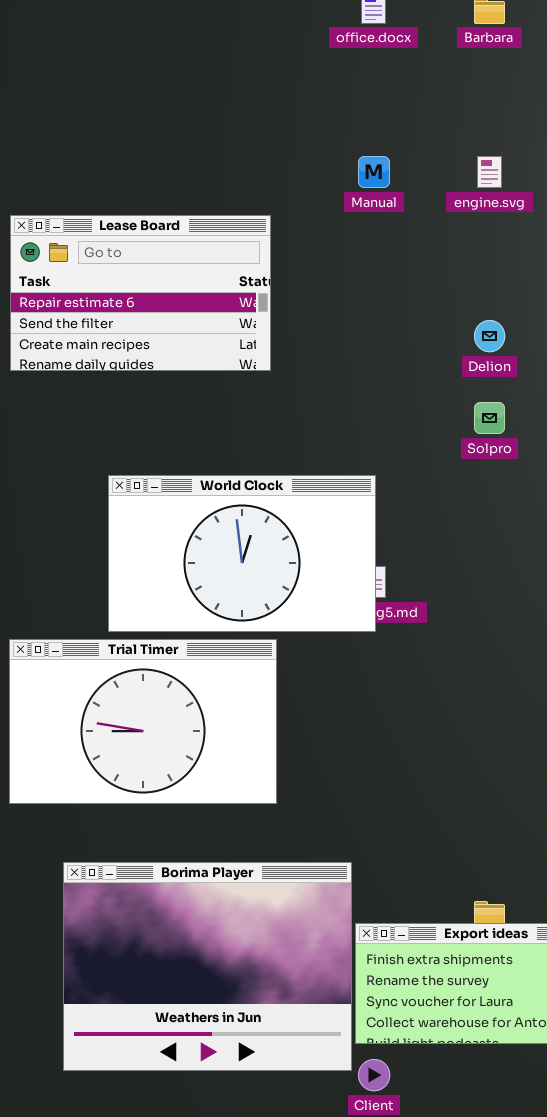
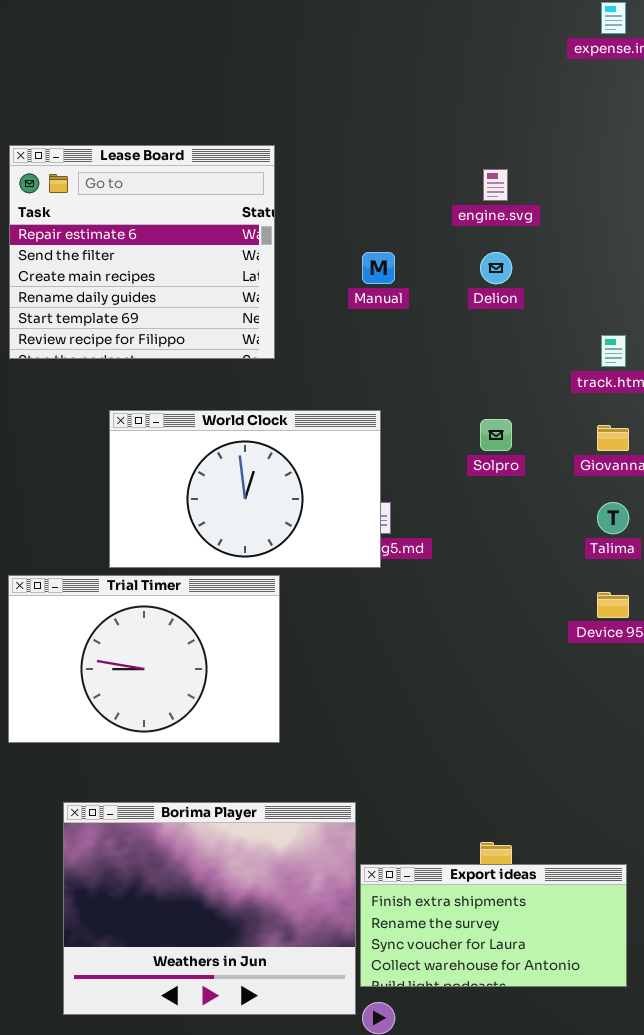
Manual: [358,156,390,188] -> [362,252,395,284], moved
engine.svg: [477,156,502,188] -> [483,169,508,201], moved
Lease Board: [10,215,271,371] -> [9,145,275,359], resized
Solpro: [474,402,505,434] -> [480,419,512,451], moved

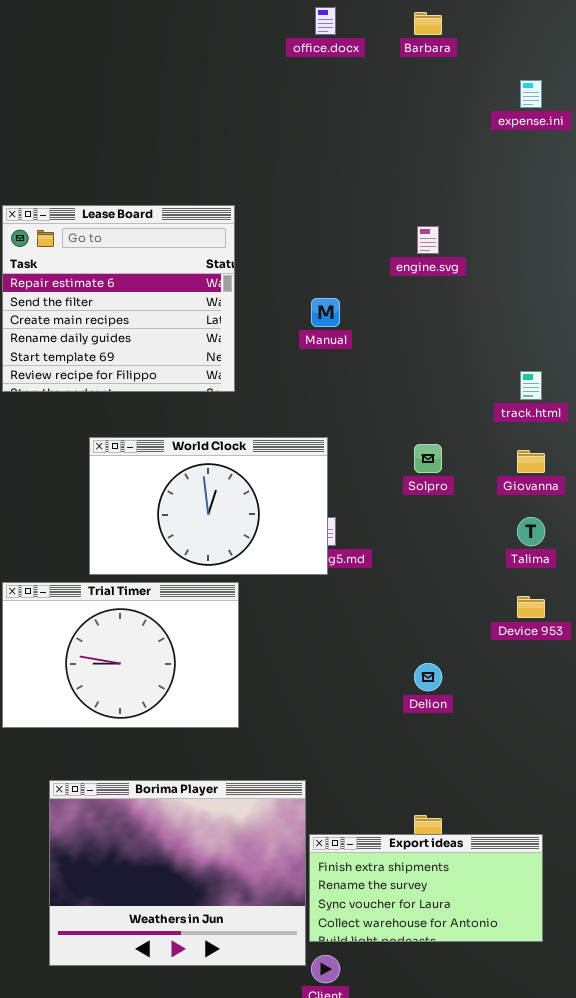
Delion: [480,252,512,284] -> [414,663,442,691], moved

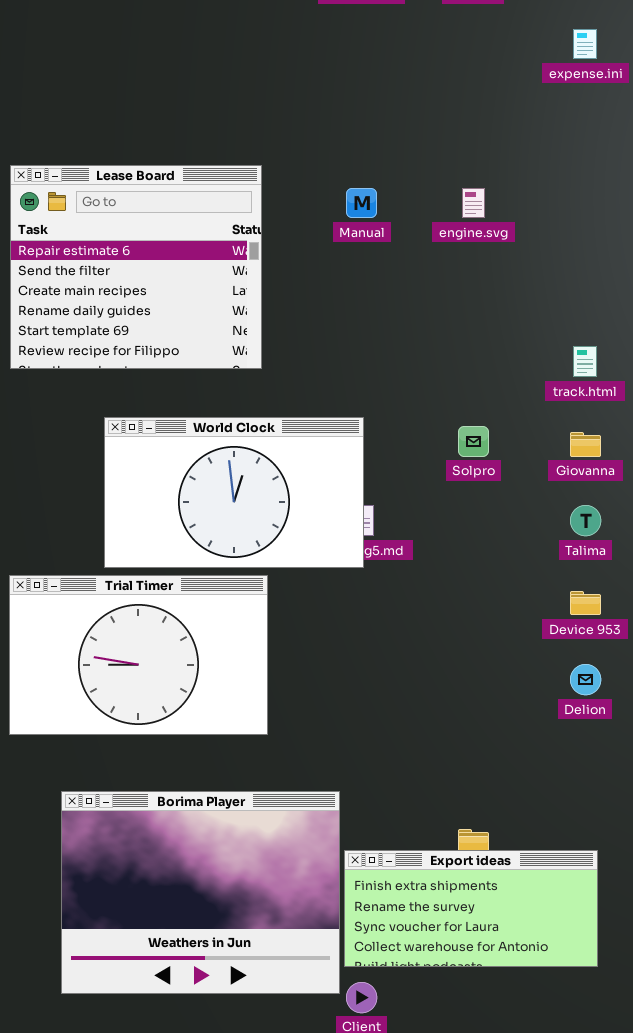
Manual: [311,298,340,327] -> [346,188,377,218], moved
Delion: [414,663,442,691] -> [570,664,601,695], moved

